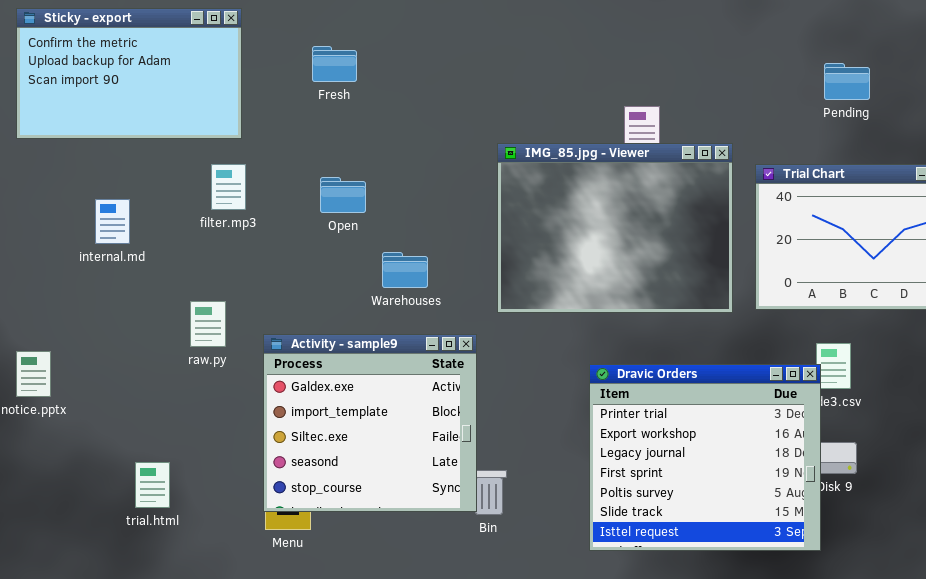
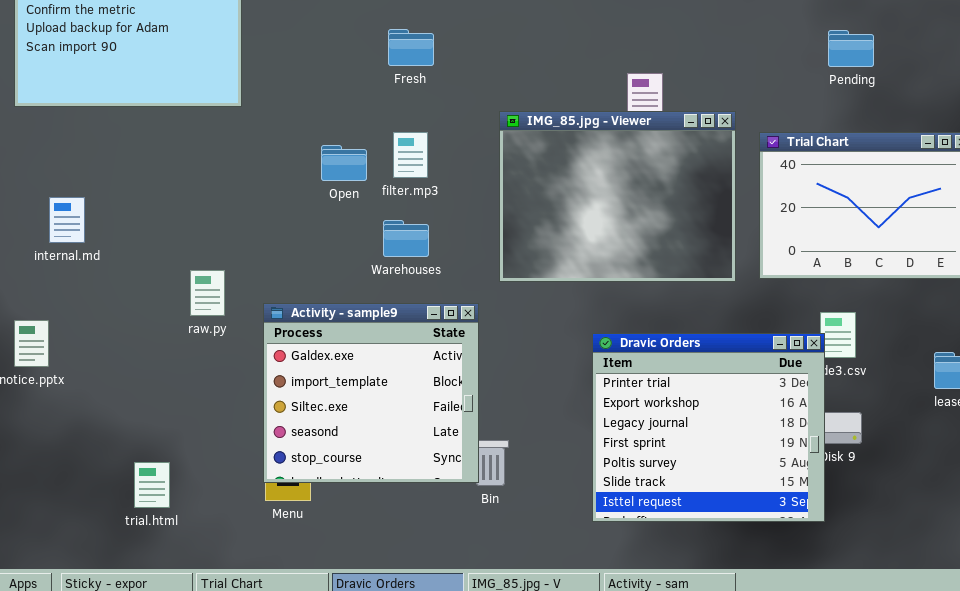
Fresh: [312,46,357,82] -> [388,29,434,66], moved
filter.mp3: [211,164,246,210] -> [393,132,428,178], moved
internal.md: [95,199,130,244] -> [49,197,85,243], moved
trial.html: [135,462,170,508] -> [134,462,170,508], moved

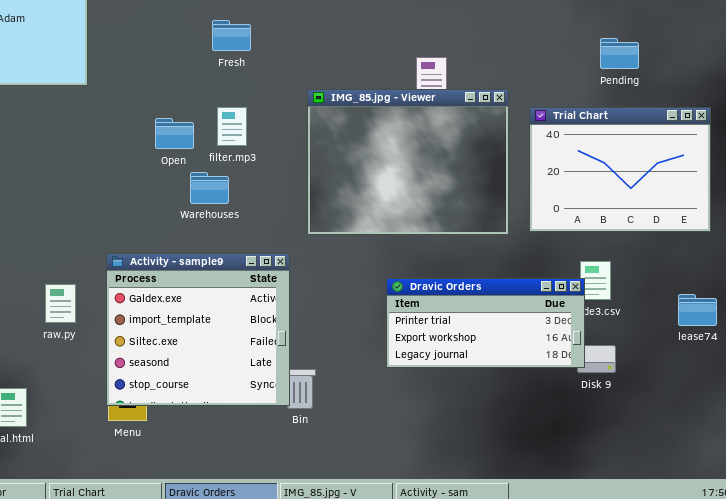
Pending: [828,30,874,67] -> [600,38,639,69], moved
Warehouses: [383,220,429,257] -> [190,172,229,204], moved
raw.py: [190,270,225,316] -> [45,284,76,323], moved
Dravic Orders: [592,333,825,522] -> [386,278,585,368], resized

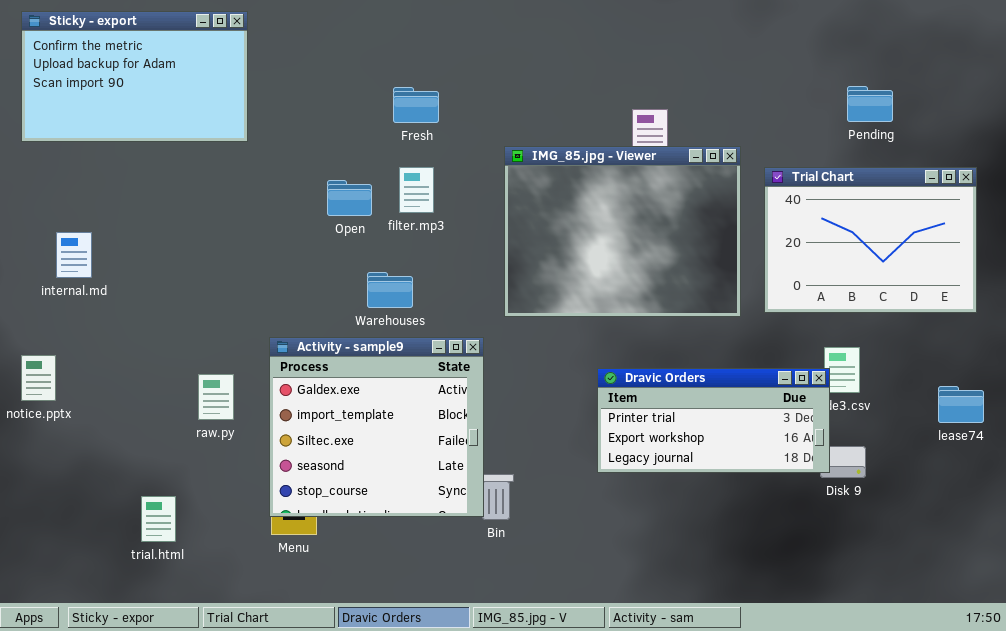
Fresh: [212,20,251,51] -> [393,87,439,123], moved
Warehouses: [190,172,229,204] -> [367,272,413,308], moved

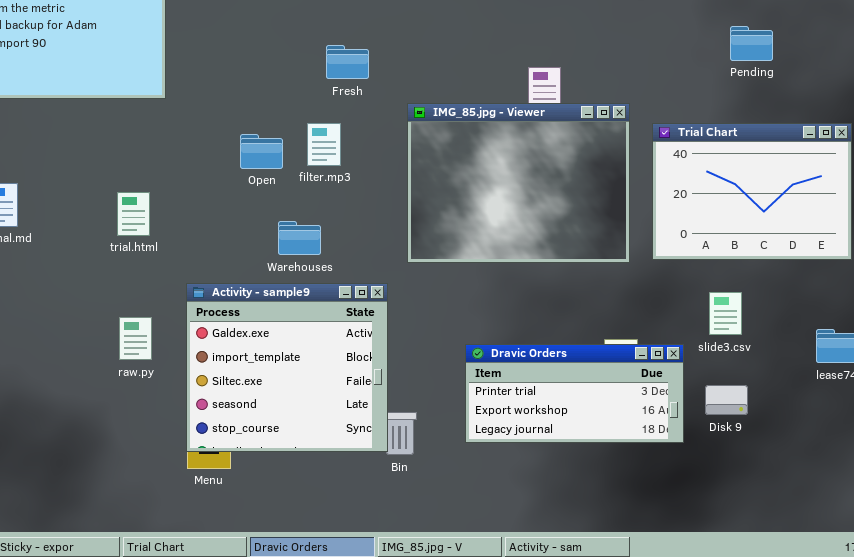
Pending: [847,86,893,122] -> [730,26,773,61], moved
Fresh: [393,87,439,123] -> [326,45,369,79], moved
Dravic Orders: [597,368,830,473] -> [465,344,684,443], moved
trial.html: [141,496,176,542] -> [117,192,150,236], moved

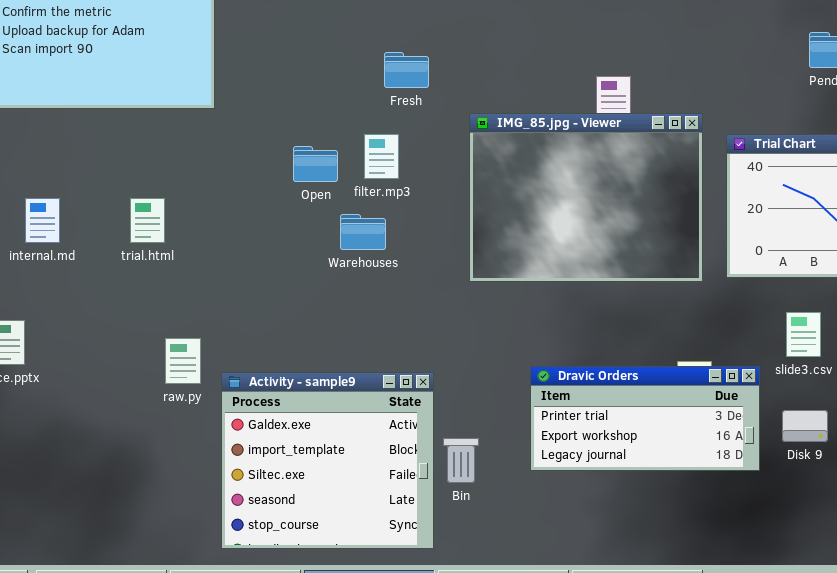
trial.html: [117,192,150,236] -> [130,198,165,243], moved
Warehouses: [278,221,321,255] -> [340,214,386,250], moved
Activity - sample9: [186,283,388,452] -> [221,372,434,549], moved

